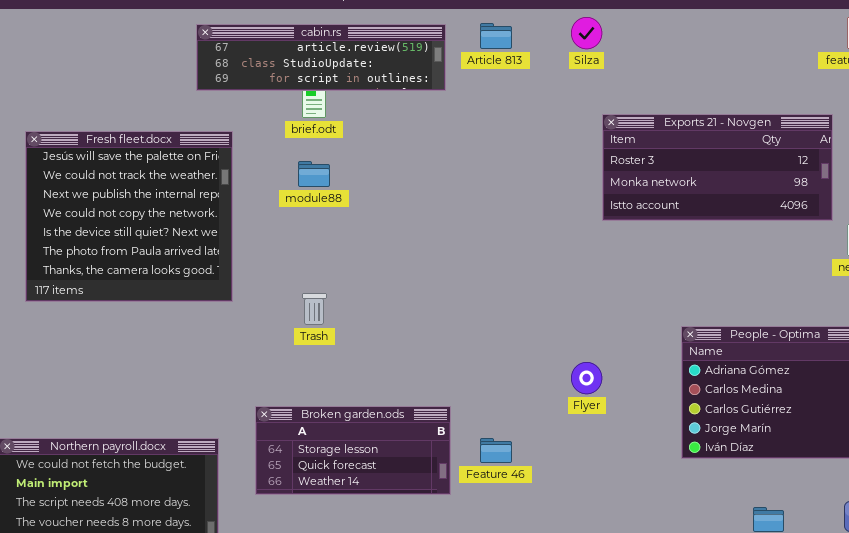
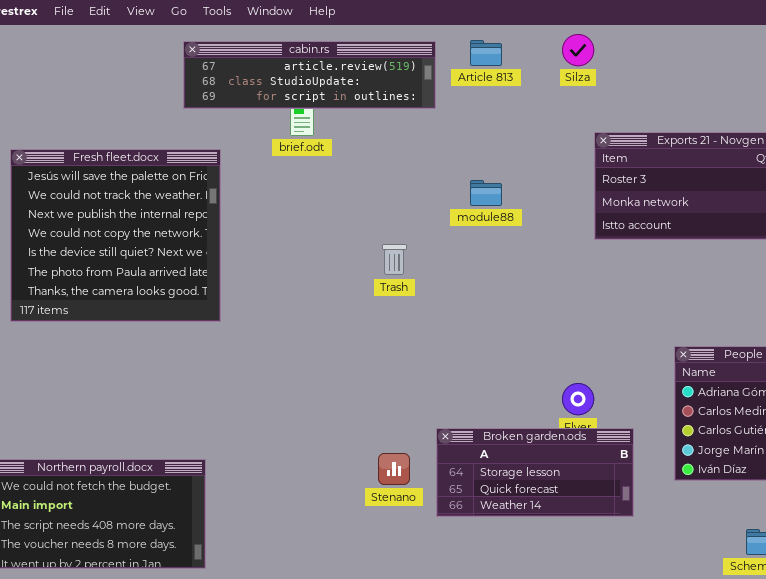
module88: [298,161,330,187] -> [470,180,502,206], moved
Trash: [302,293,327,325] -> [382,244,407,275], moved
Broken garden.ods: [255,406,451,495] -> [436,428,634,517], moved

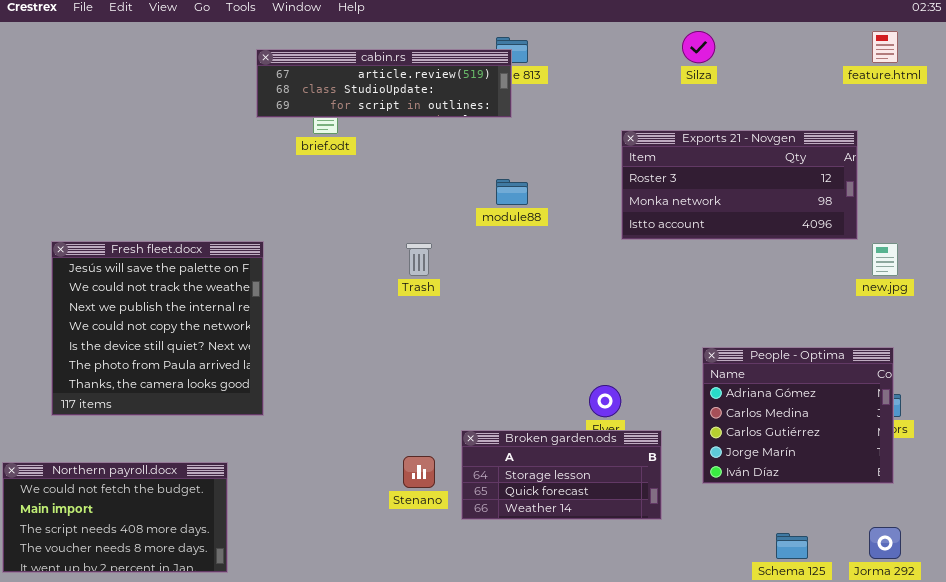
Silza: [562,34,594,66] -> [682,31,715,63], moved
cabin.rs: [183,41,436,109] -> [256,49,512,118], moved
Fresh fleet.docx: [10,149,221,322] -> [51,241,264,416], moved

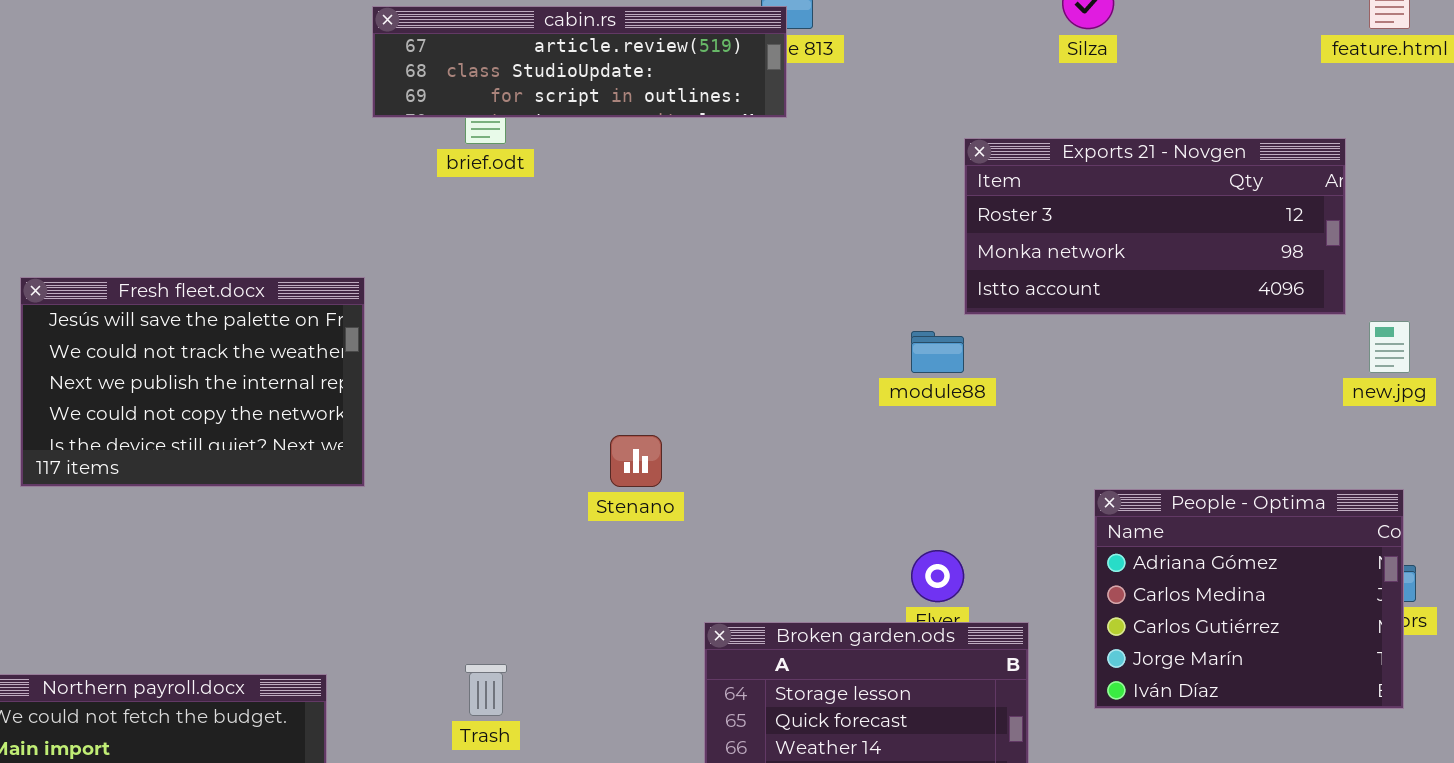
module88: [496,179,528,205] -> [911,331,964,373], moved
Fresh fleet.docx: [51,241,264,416] -> [20,277,365,487], moved, resized
Trash: [406,243,432,276] -> [465,664,507,716], moved
Stenano: [403,456,435,488] -> [610,435,662,487], moved

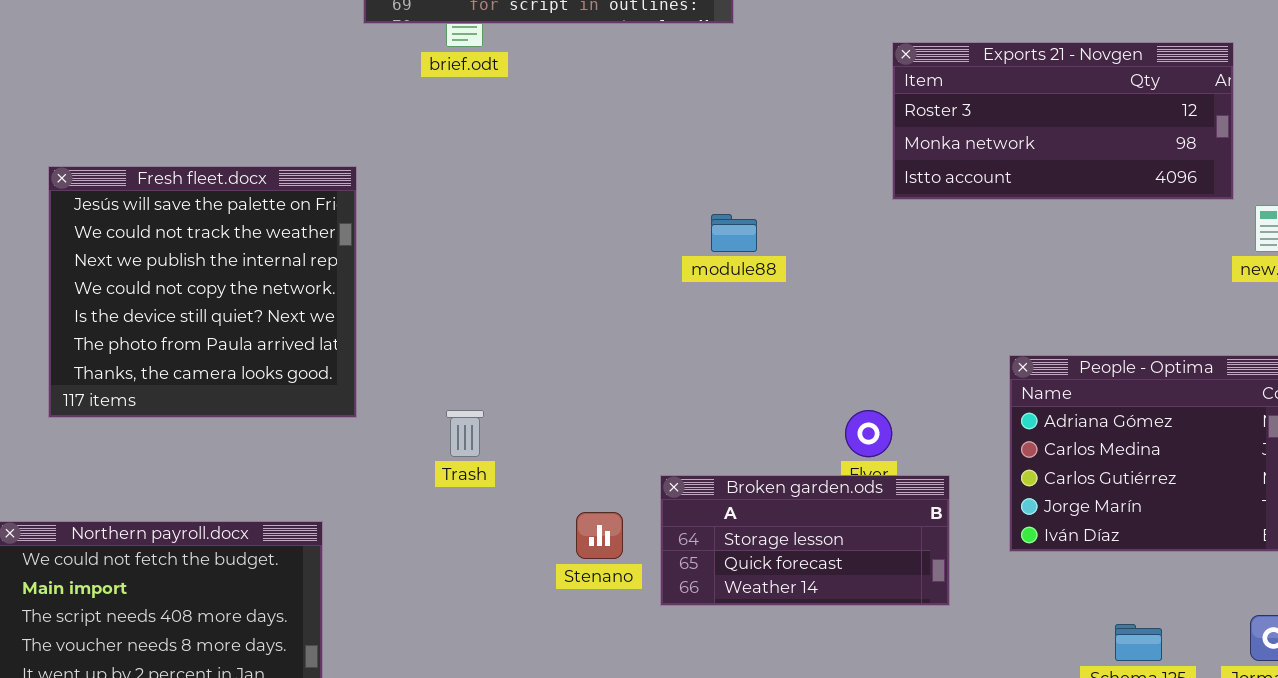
Fresh fleet.docx: [20,277,365,487] -> [48,166,357,418], resized
module88: [911,331,964,373] -> [711,214,757,252], moved
Stenano: [610,435,662,487] -> [576,512,623,559], moved
Trash: [465,664,507,716] -> [446,410,484,457], moved

